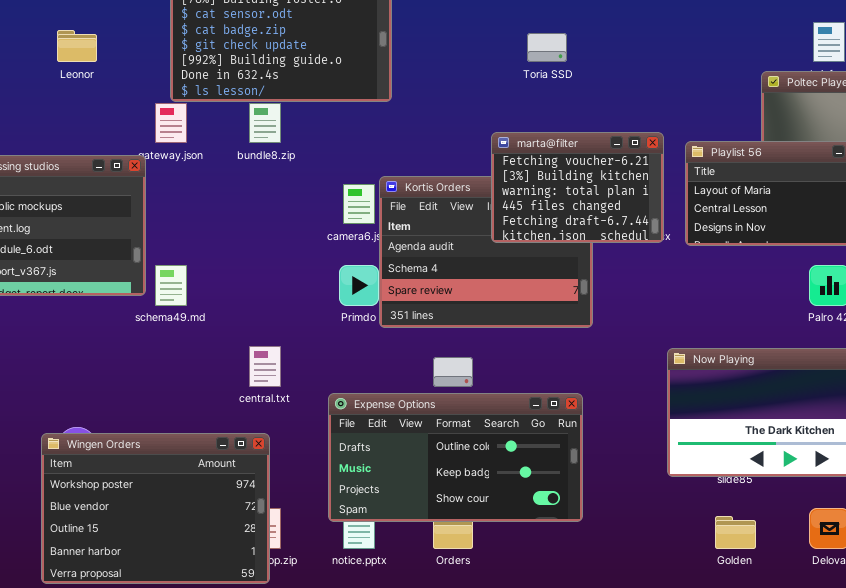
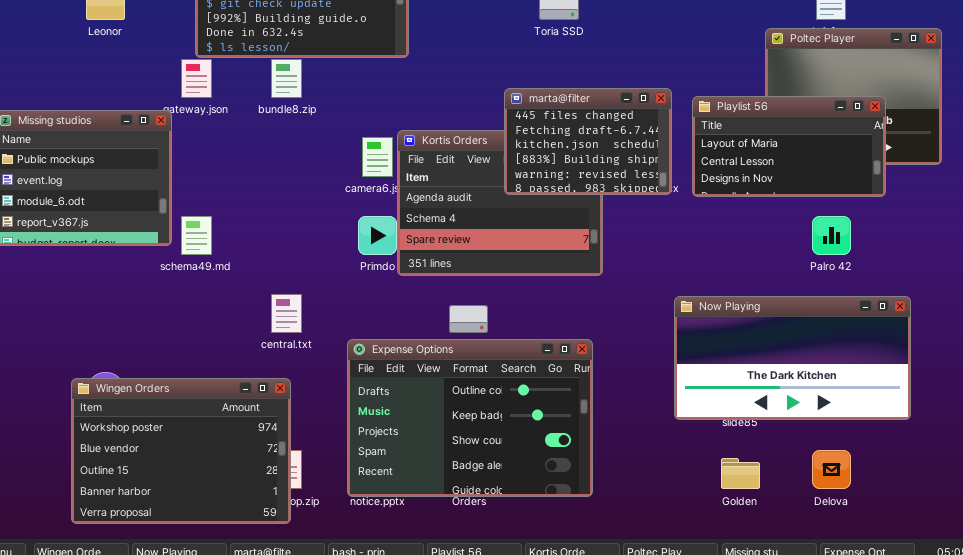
marta@filter: [491,132,664,243] -> [504,88,672,195], scrolled down 3 rows
Expense Options: [328,393,583,522] -> [347,339,593,497], resized

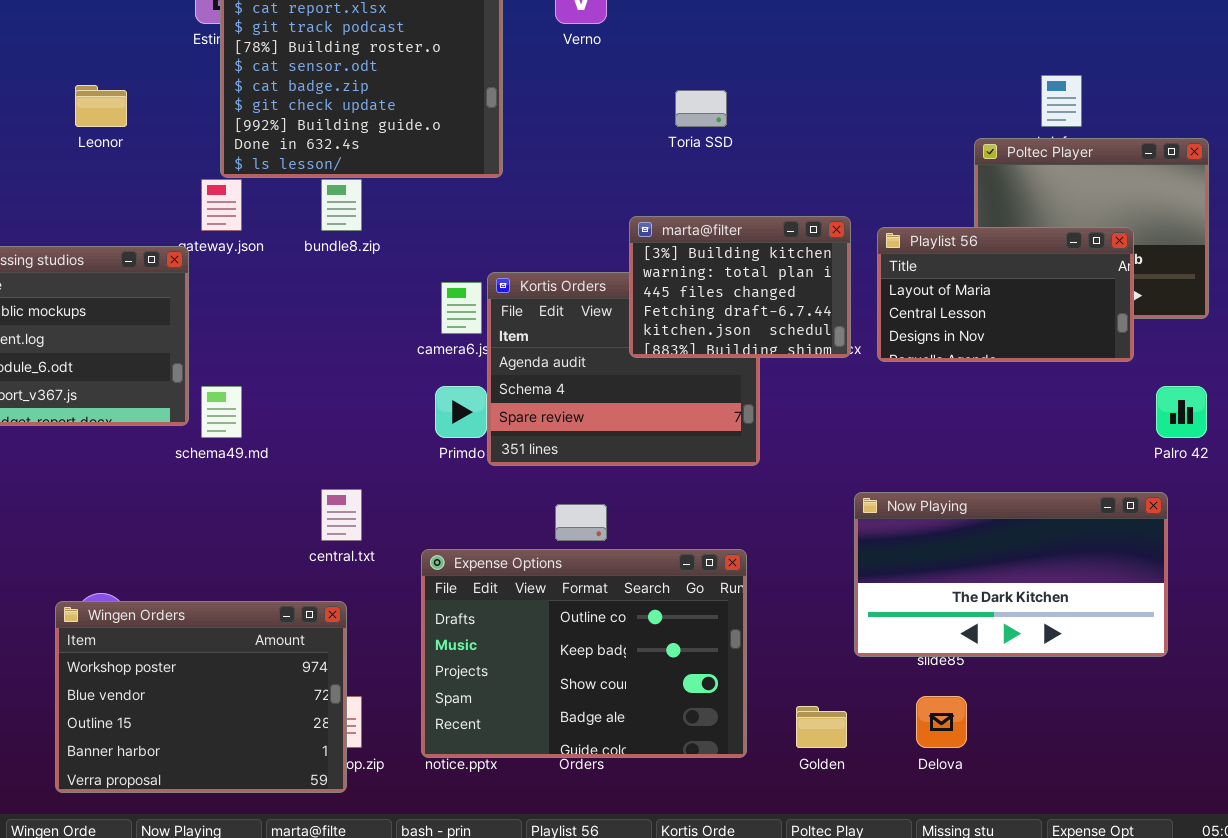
marta@filter: [504,88,672,195] -> [629,216,851,358], scrolled up 2 rows
Palro 42: [812,216,851,255] -> [1156,386,1207,438], moved
Delova: [812,450,851,489] -> [916,696,967,748], moved
Golden: [721,458,760,489] -> [796,706,847,748], moved

